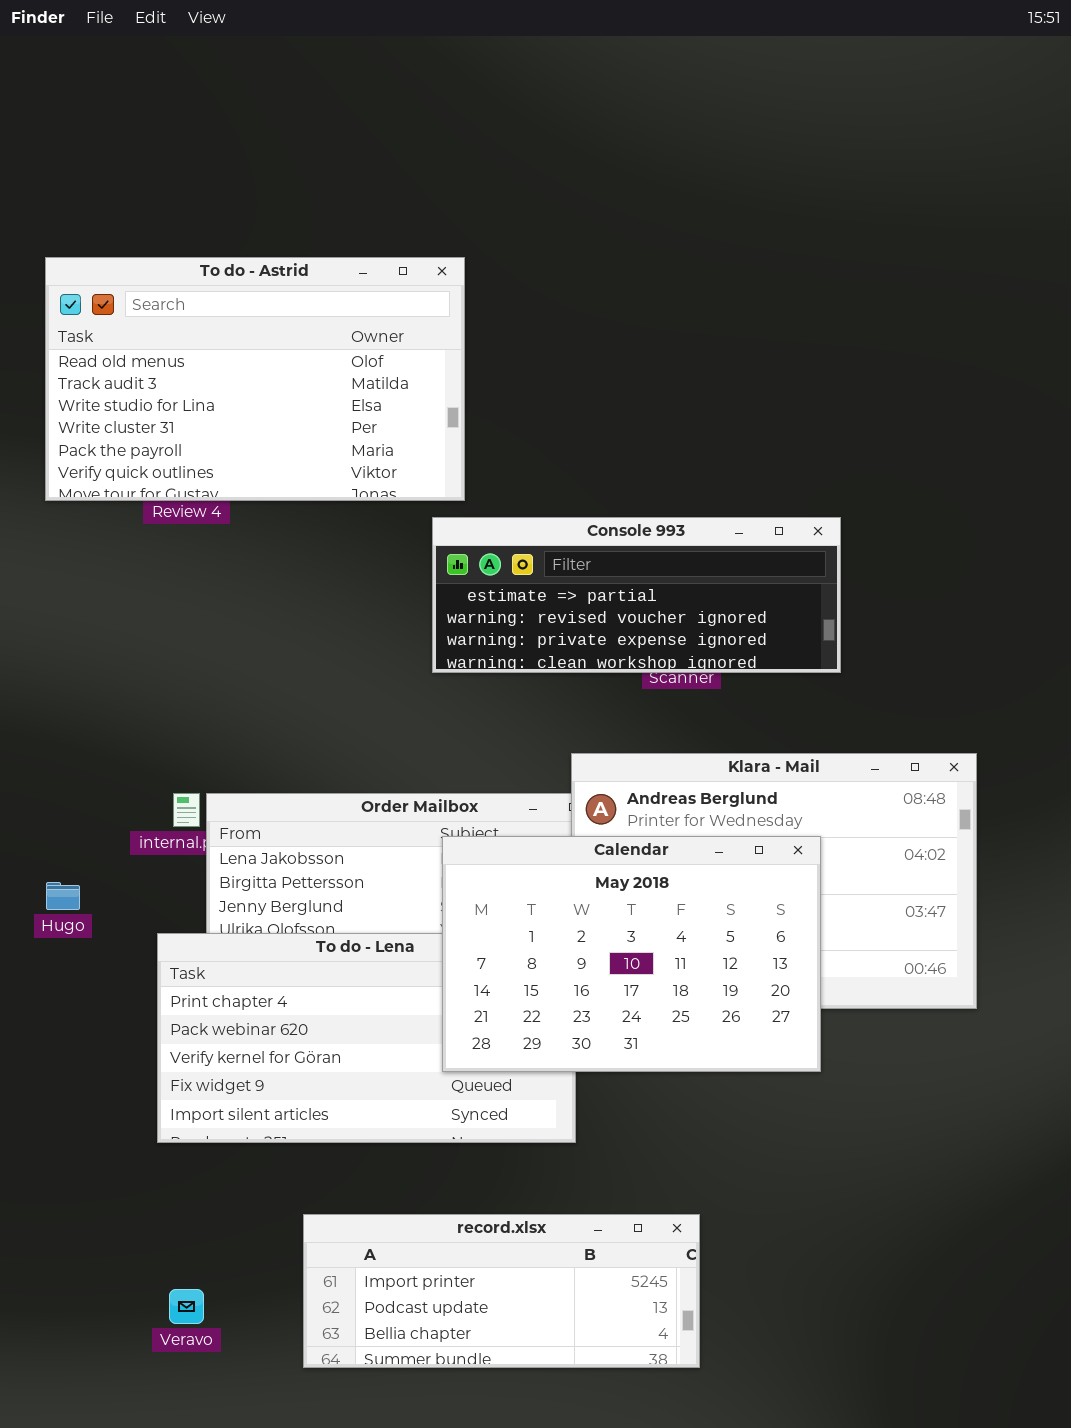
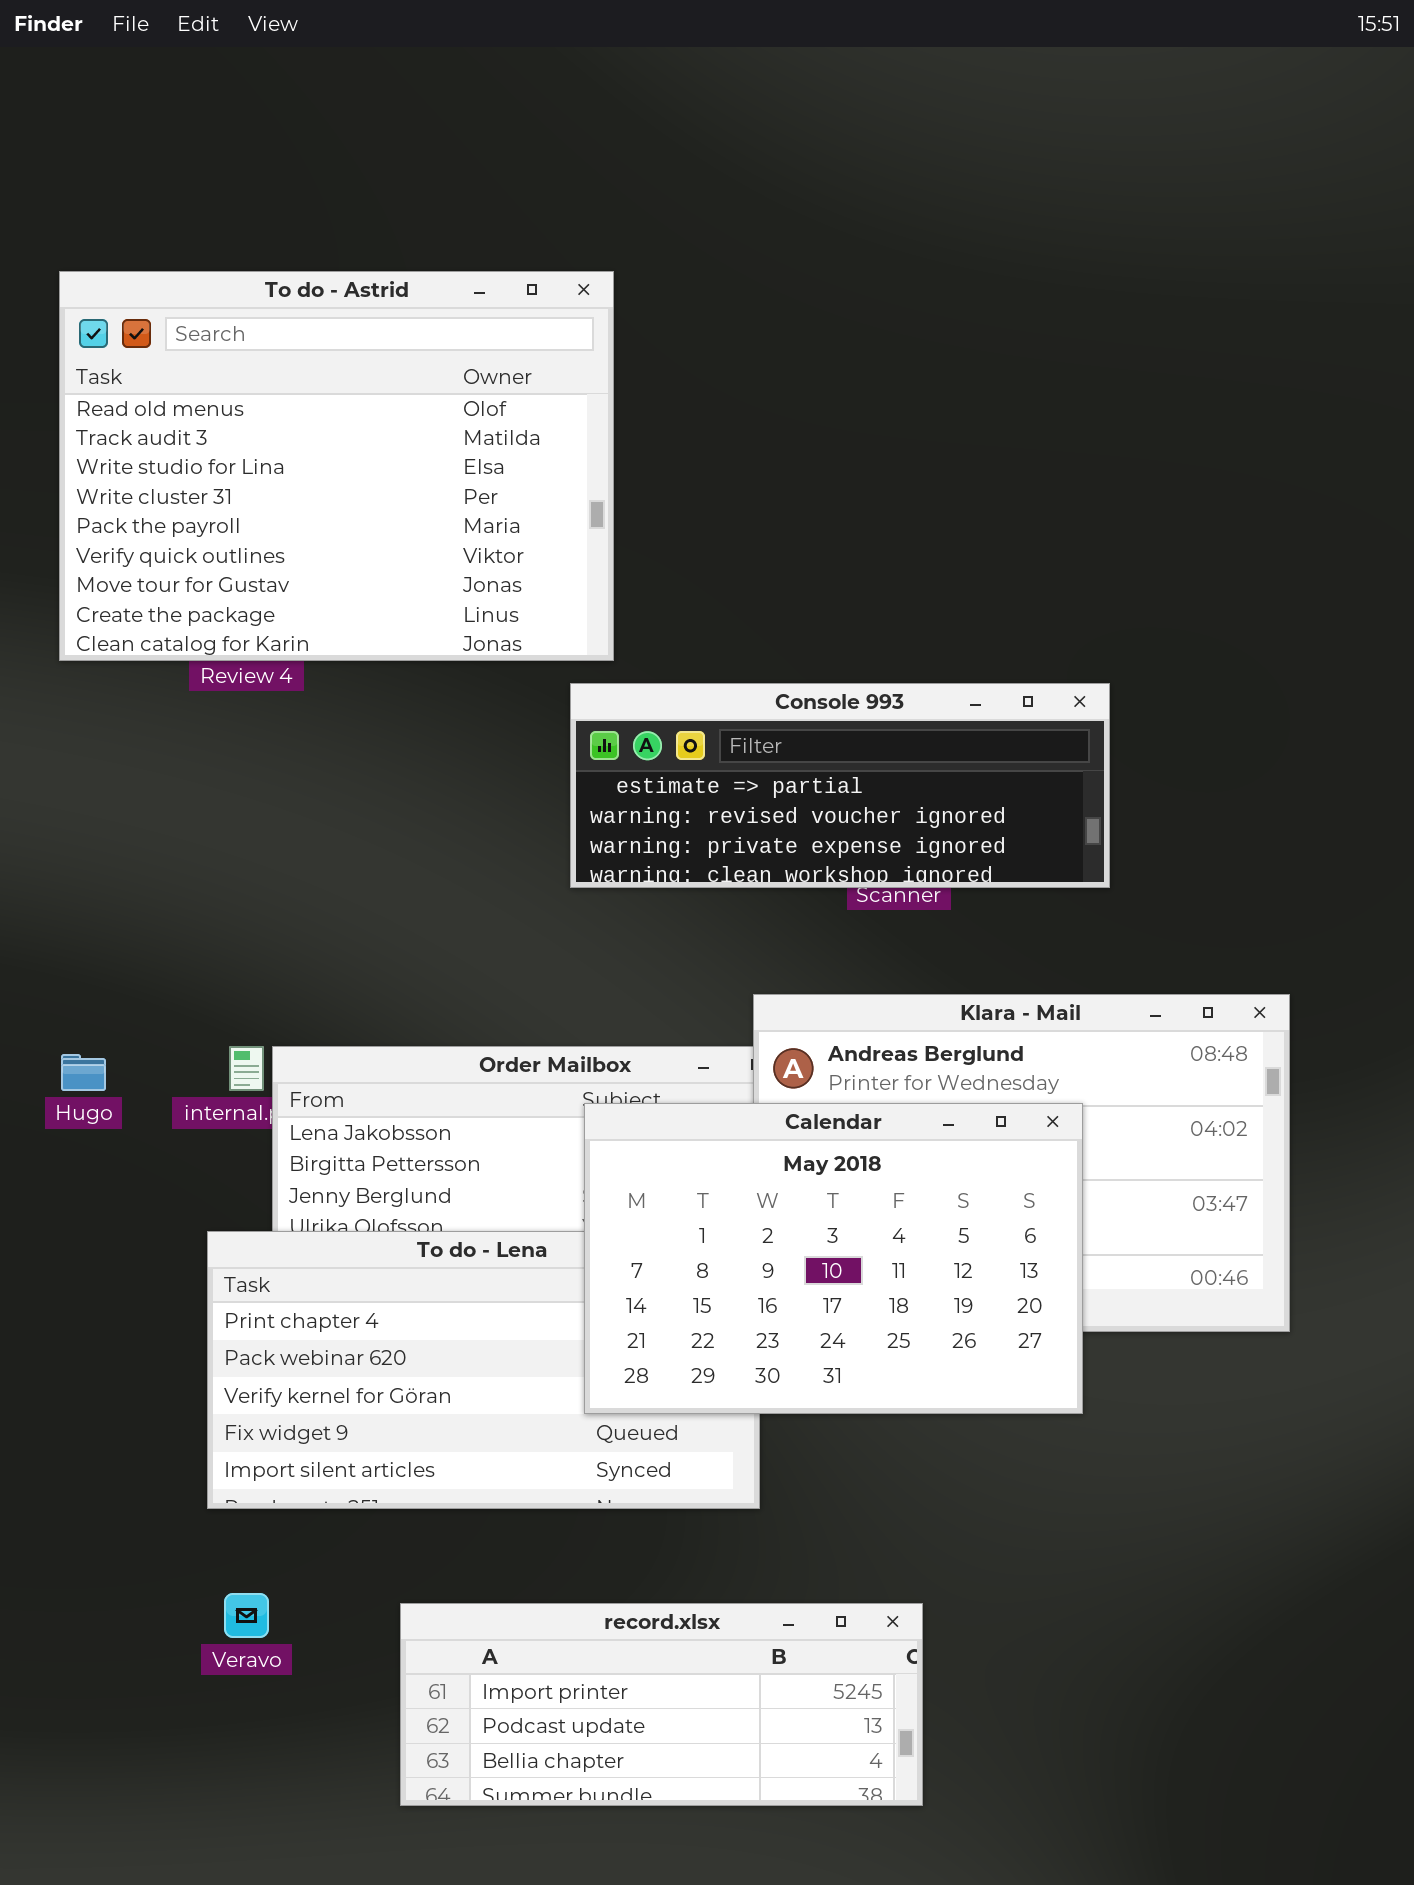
To do - Astrid: [45,257,465,501] -> [59,271,614,661], resized
Hugo: [46,882,80,910] -> [61,1054,106,1091], moved
Veravo: [169,1289,204,1324] -> [224,1593,269,1638], moved

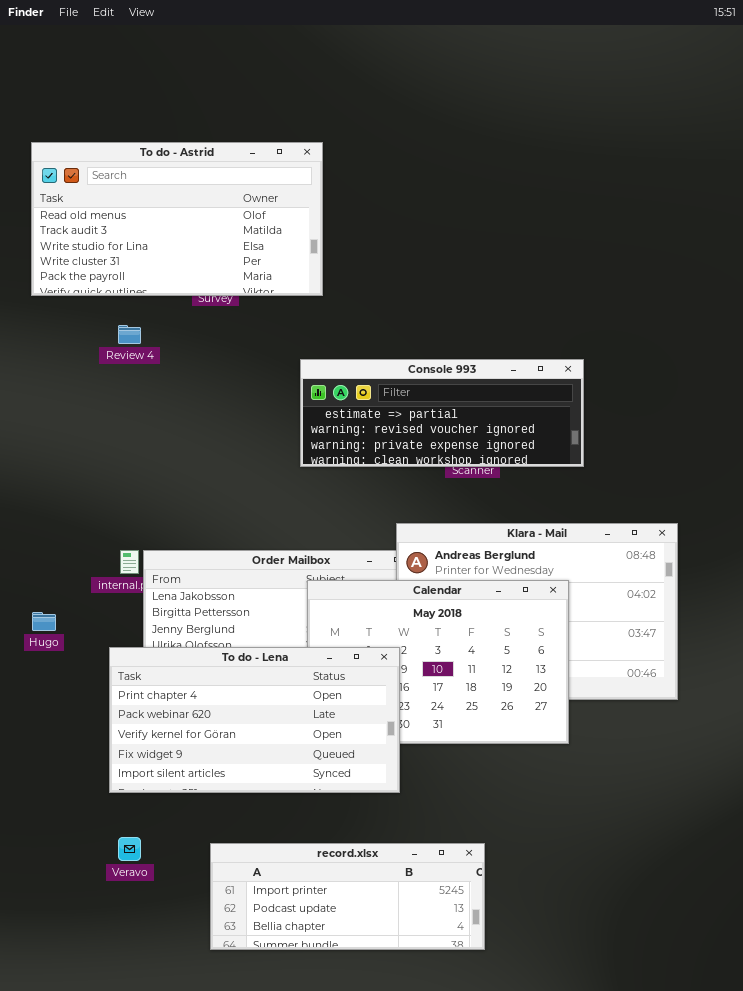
To do - Astrid: [59,271,614,661] -> [31,142,323,296], resized
Hugo: [61,1054,106,1091] -> [32,612,56,631], moved
To do - Lena: [207,1231,760,1509] -> [109,647,400,793], raised

